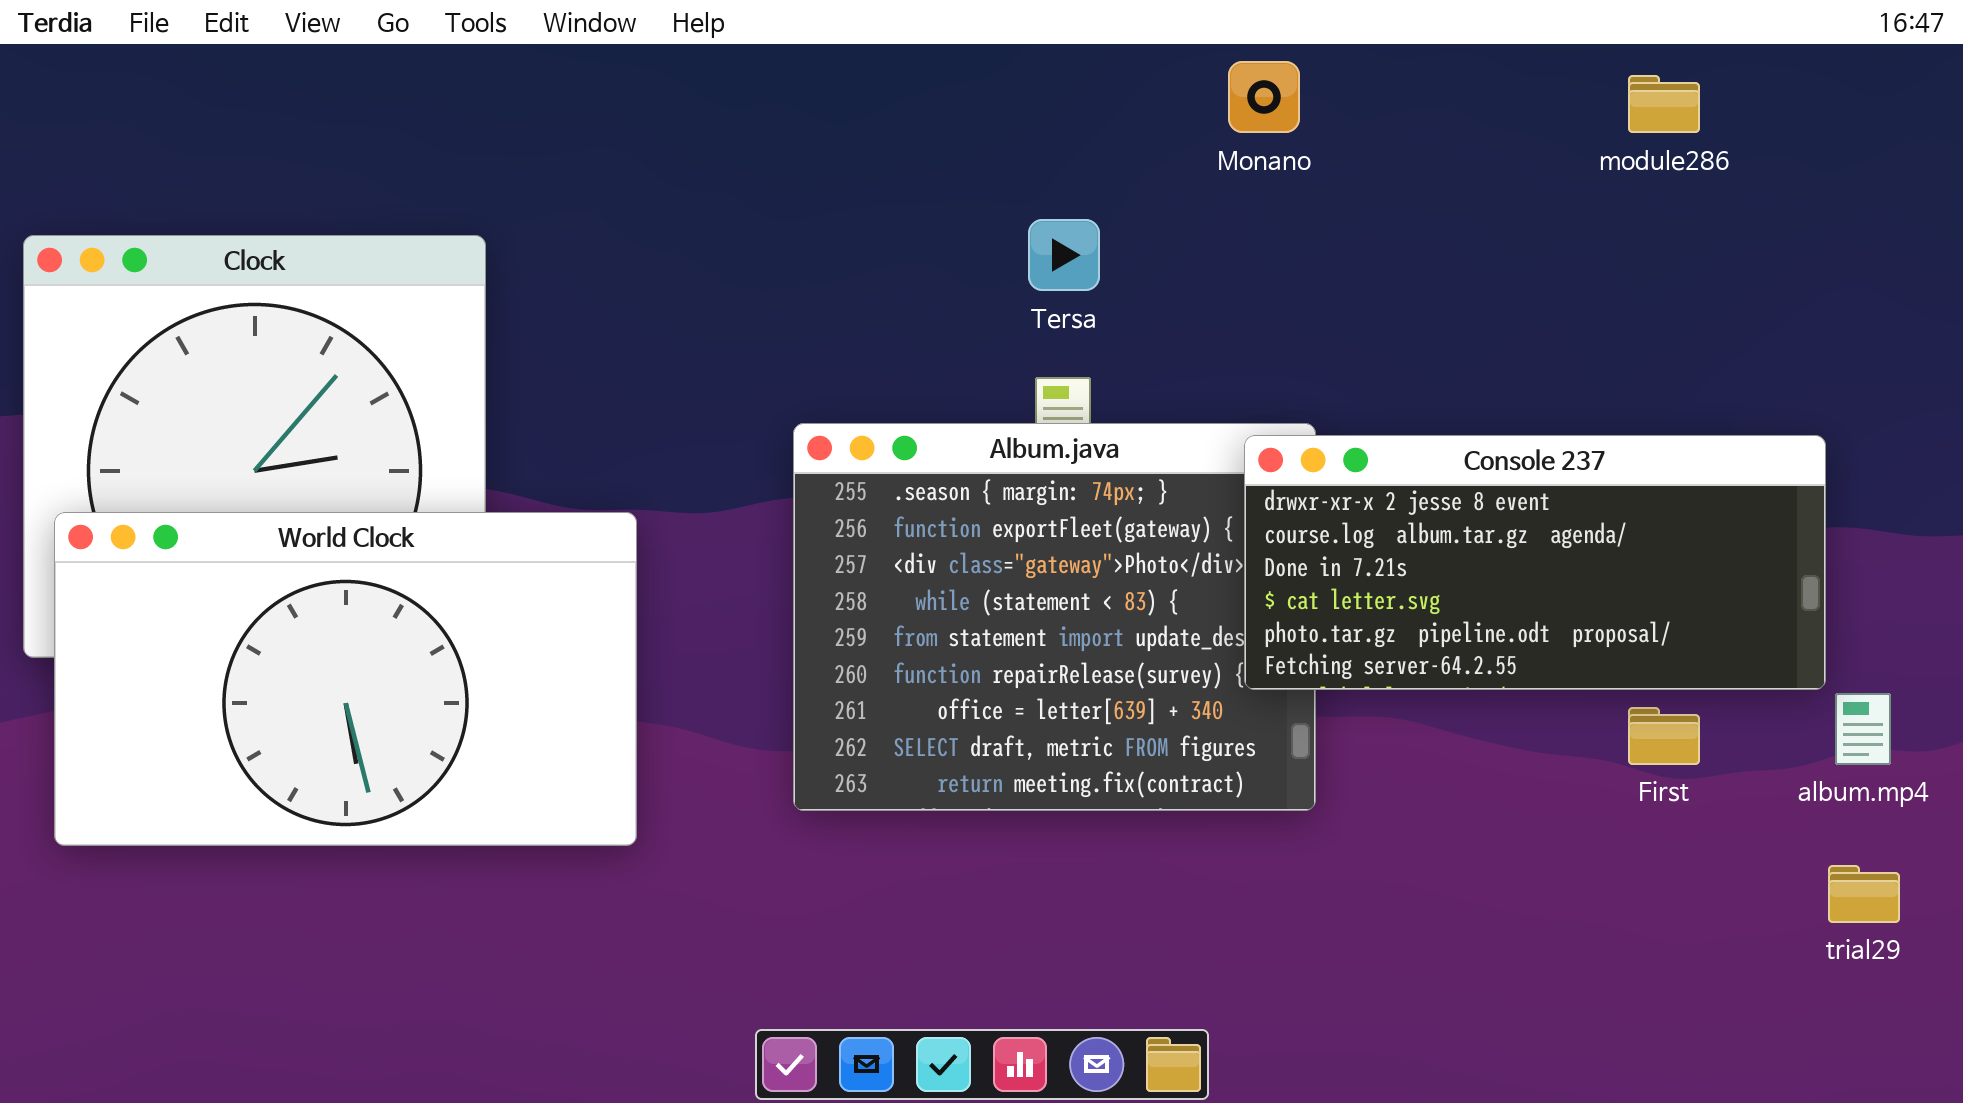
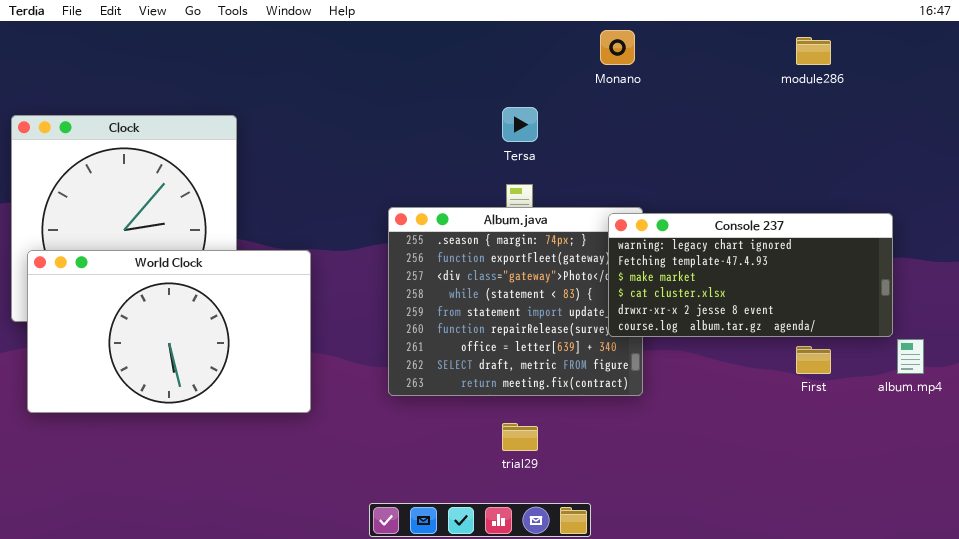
Console 237: [1244,435,1826,690] -> [608,213,893,337], scrolled up 4 rows
trial29: [1828,865,1900,923] -> [502,423,538,451], moved

